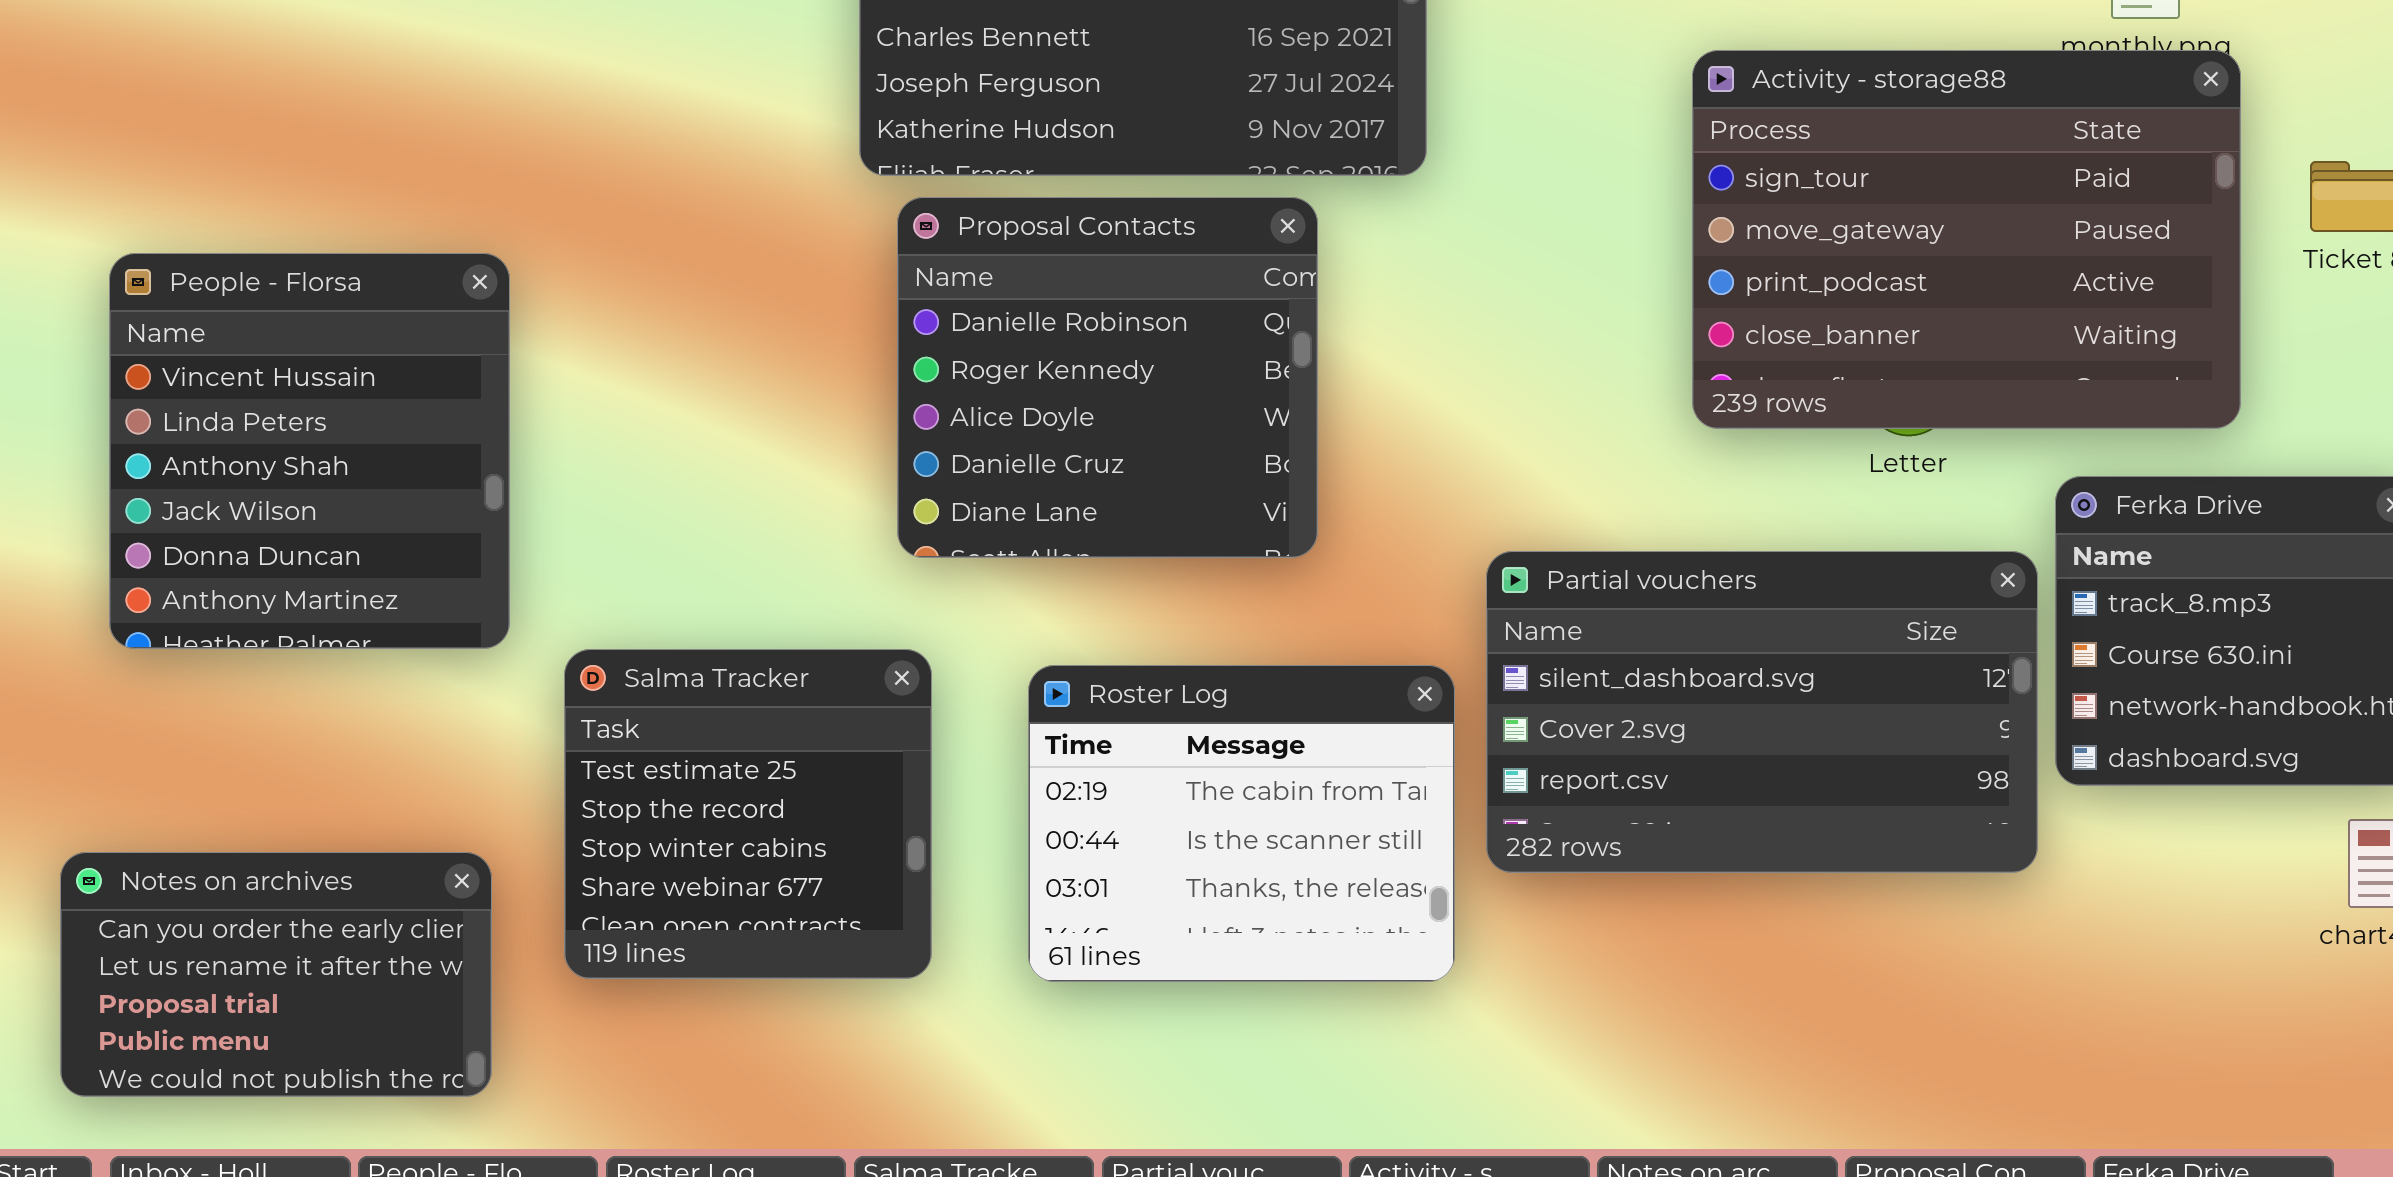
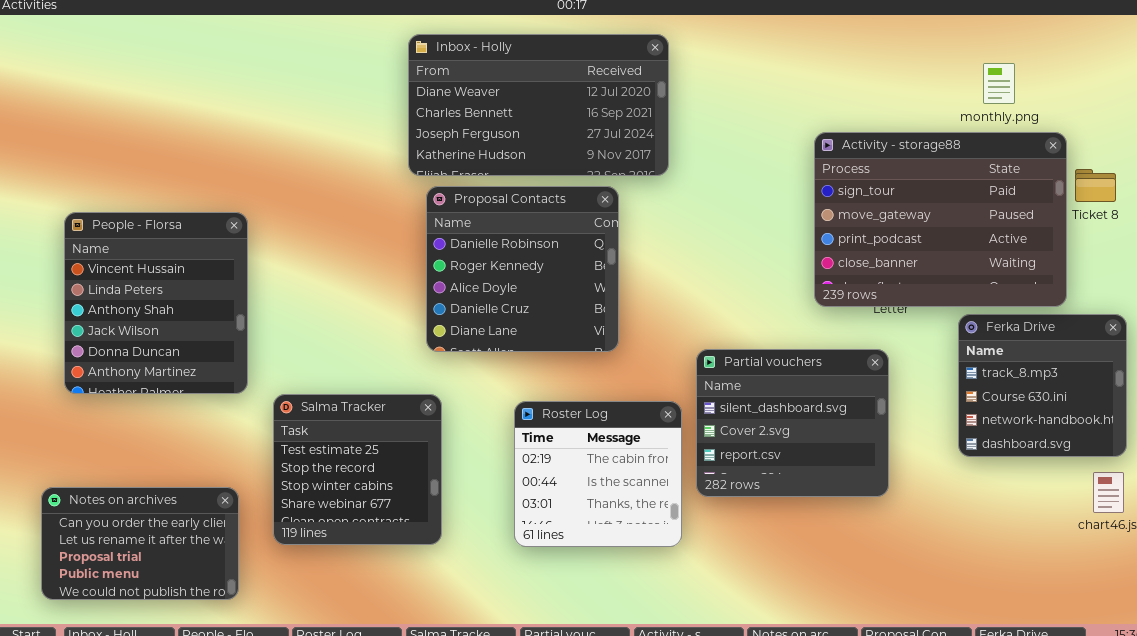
Activity - storage88: [1692,50,2241,429] -> [814,132,1067,307], moved
Partial vouchers: [1486,551,2038,873] -> [696,349,889,497], resized
Roster Log: [1028,665,1455,982] -> [514,401,682,547], resized

